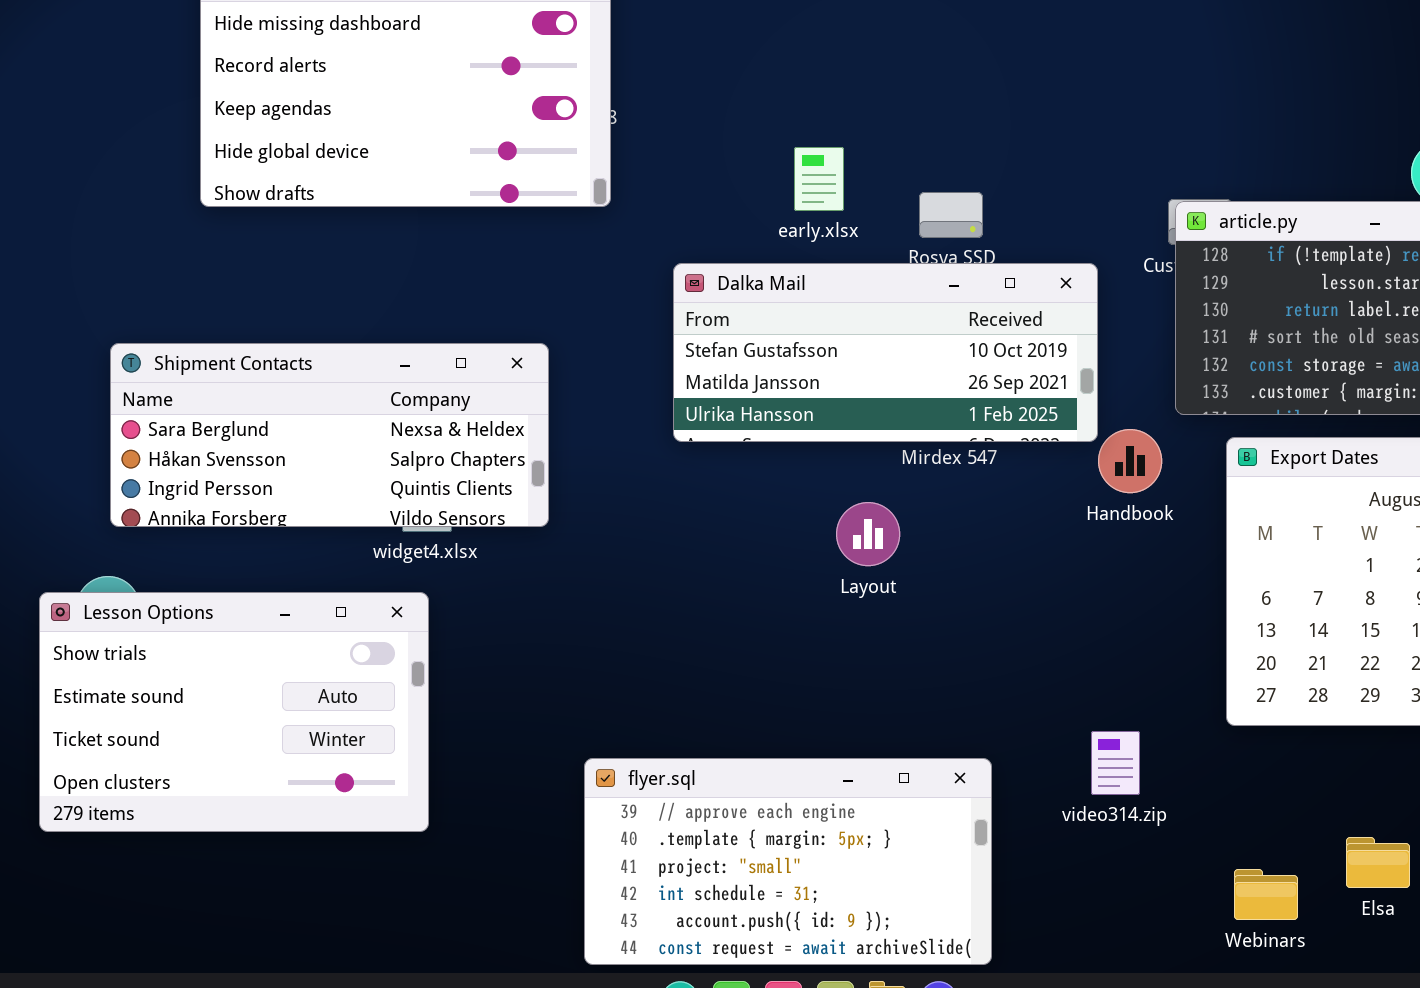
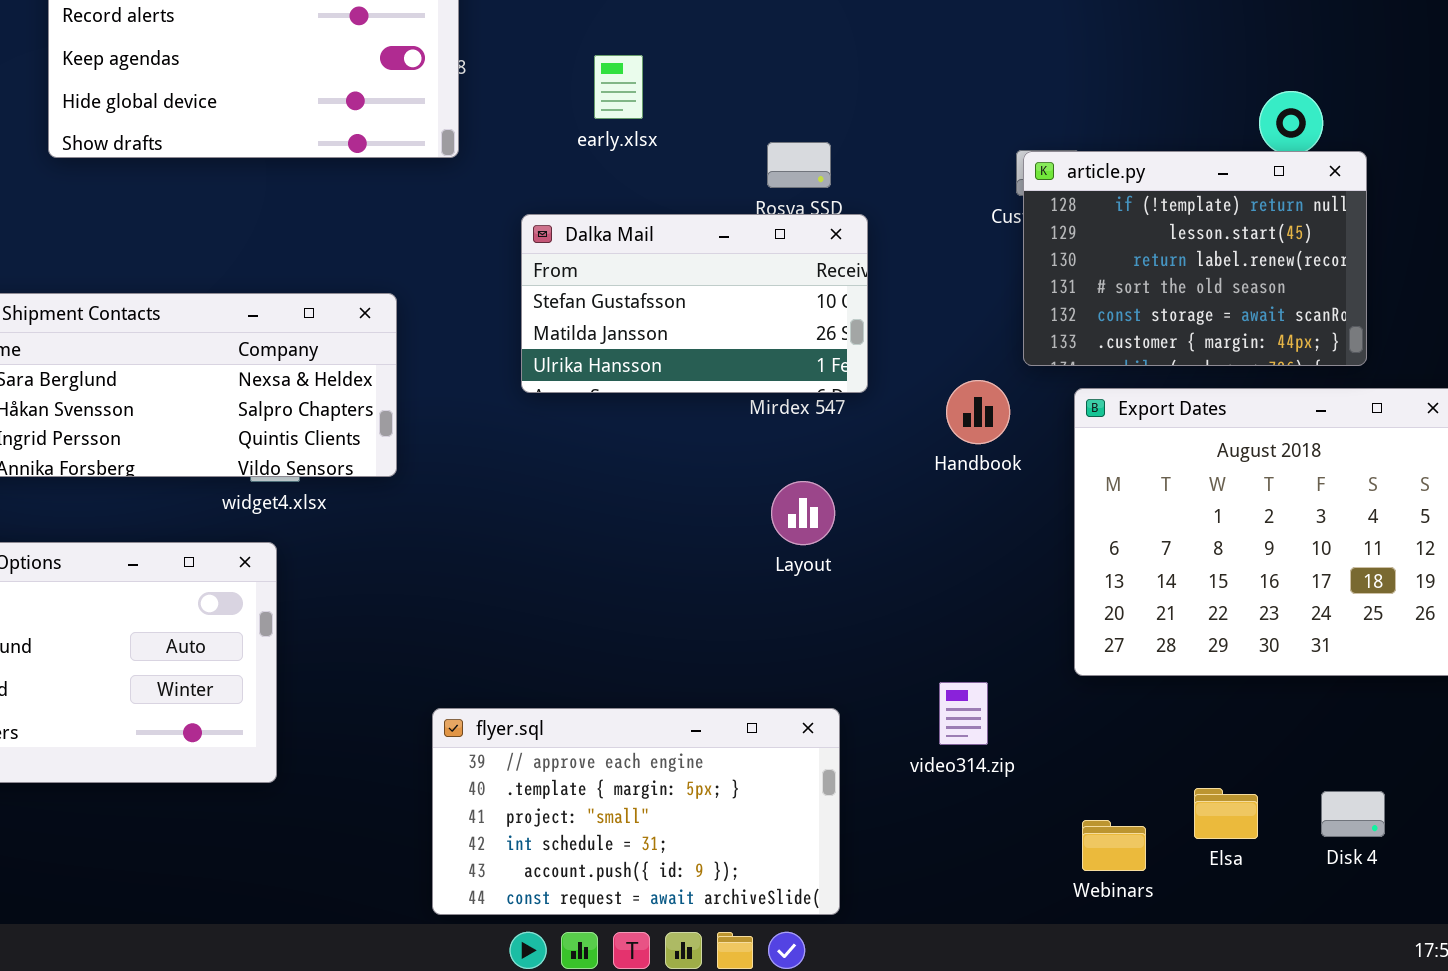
early.xlsx: [794,147,844,211] -> [594,55,643,119], moved
Dalka Mail: [673,263,1098,442] -> [521,214,868,393], resized
Layout: [836,502,900,566] -> [771,481,835,545], moved

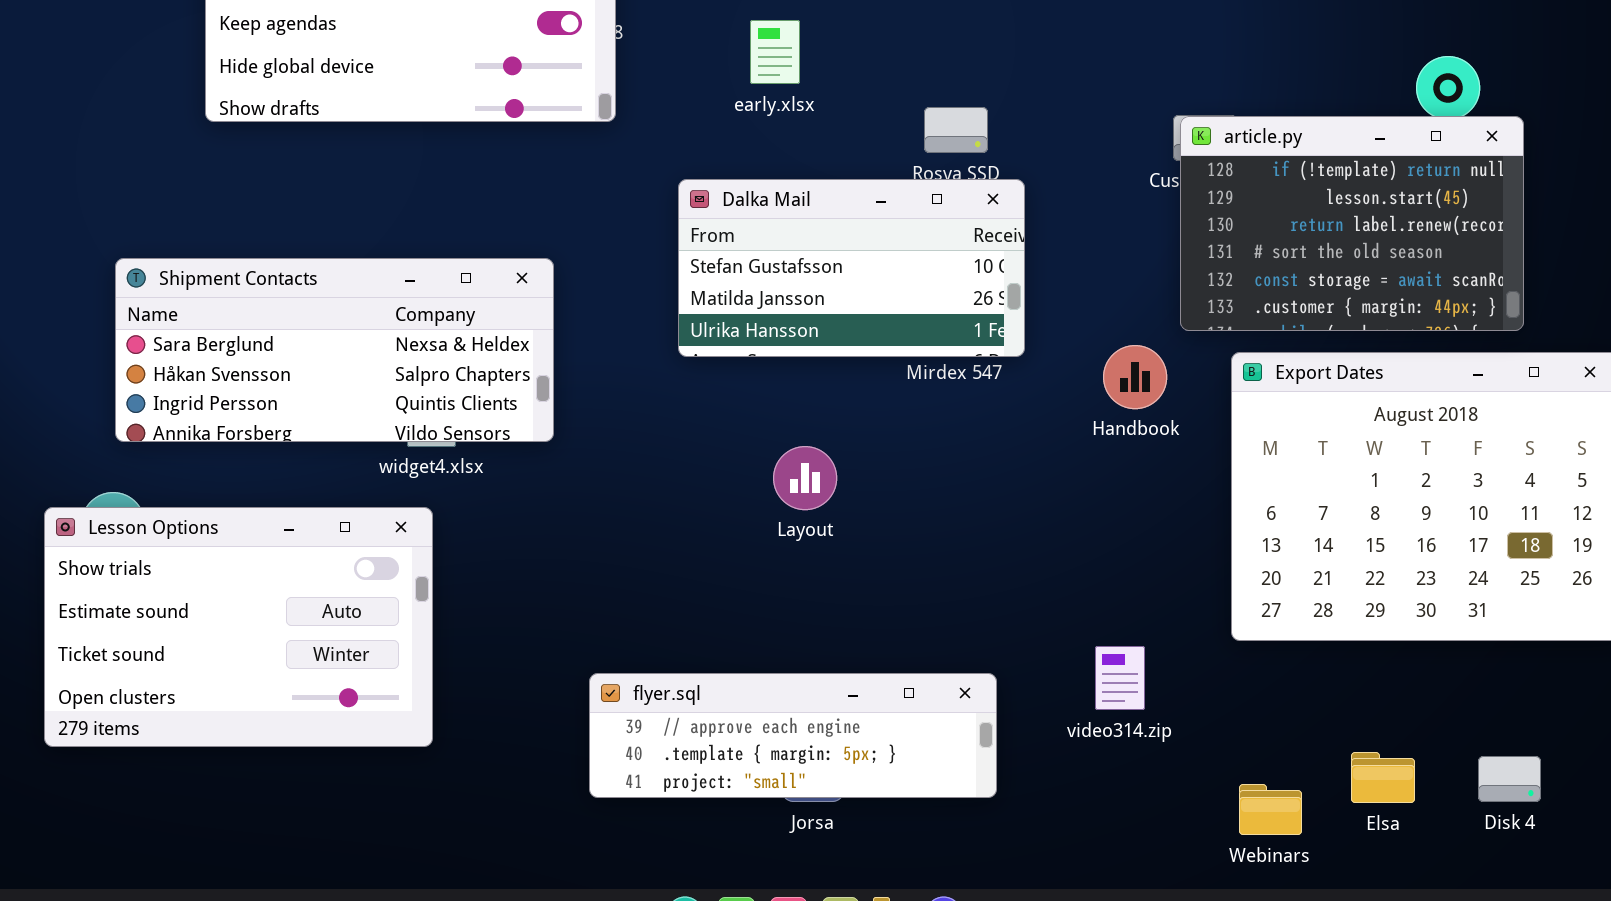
Layout: [771,481,835,545] -> [773,446,837,510], moved
flyer.sql: [432,708,840,915] -> [589,673,997,798], resized

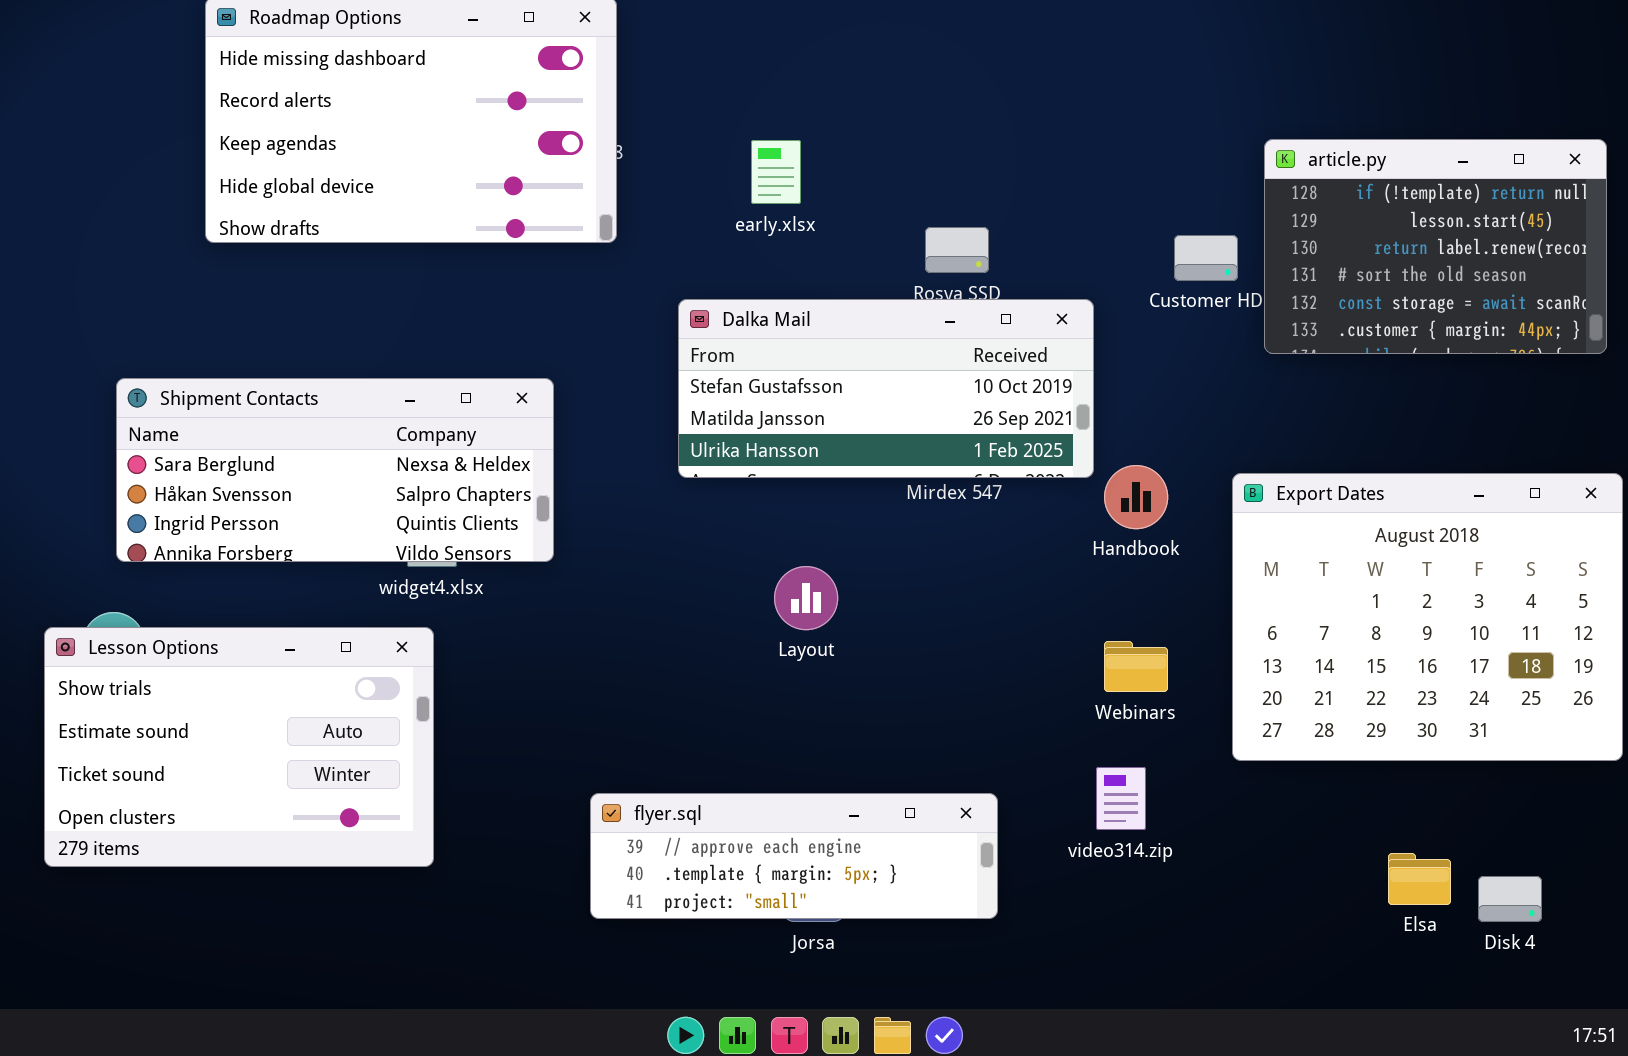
article.py: [1180,116,1524,331] -> [1264,139,1607,354], moved
Dalka Mail: [678,179,1025,357] -> [678,299,1094,478], resized
Elsa: [1351,752,1415,803] -> [1388,853,1451,905], moved
Webinars: [1239,784,1302,835] -> [1104,641,1168,692], moved

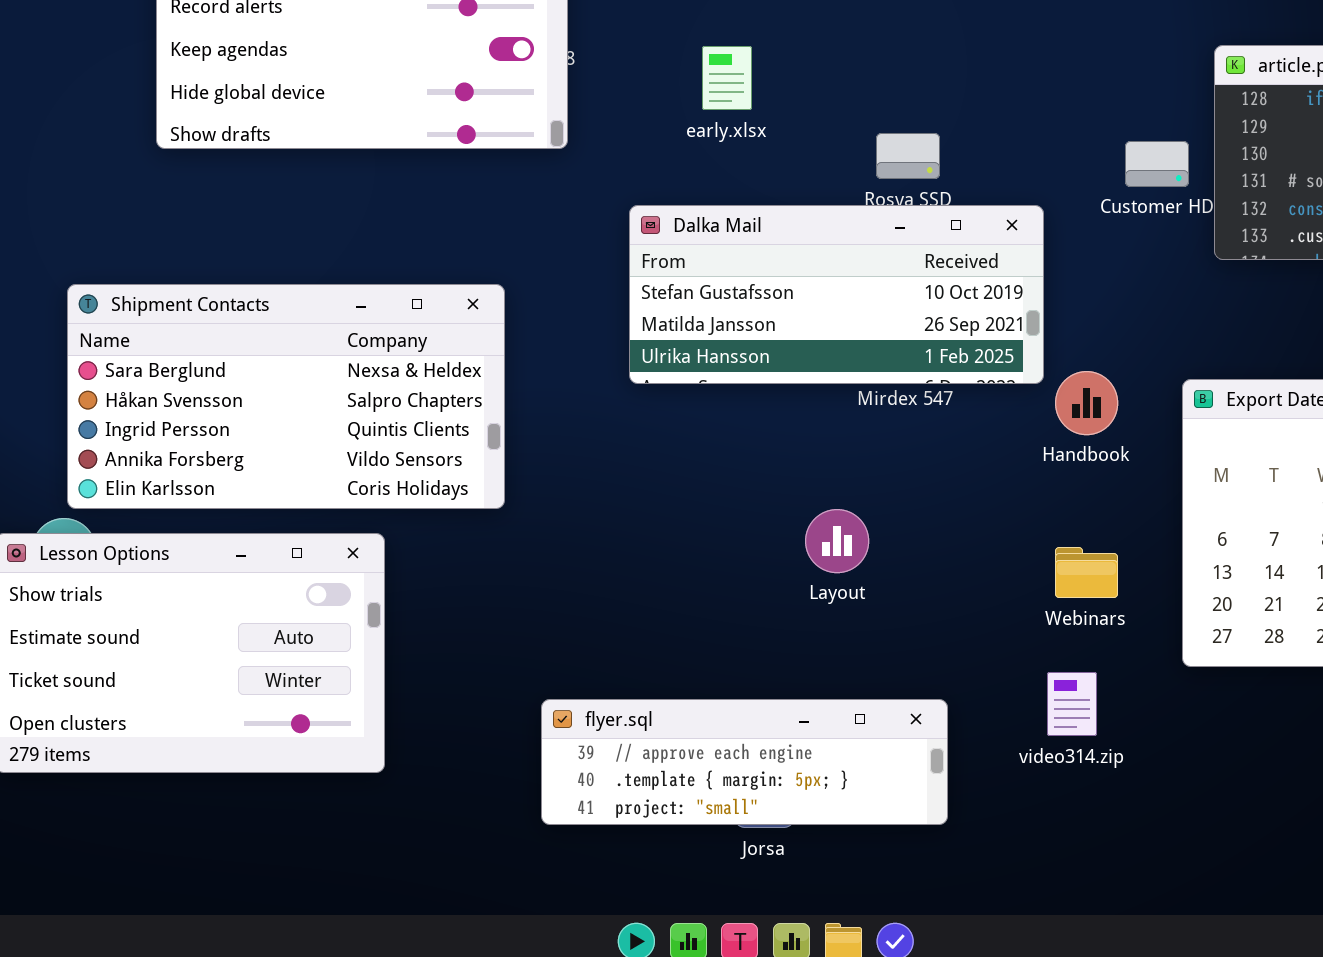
Shipment Contacts: [116,378,554,562] -> [67,284,505,509], resized
Layout: [774,566,838,630] -> [805,509,869,573], moved

